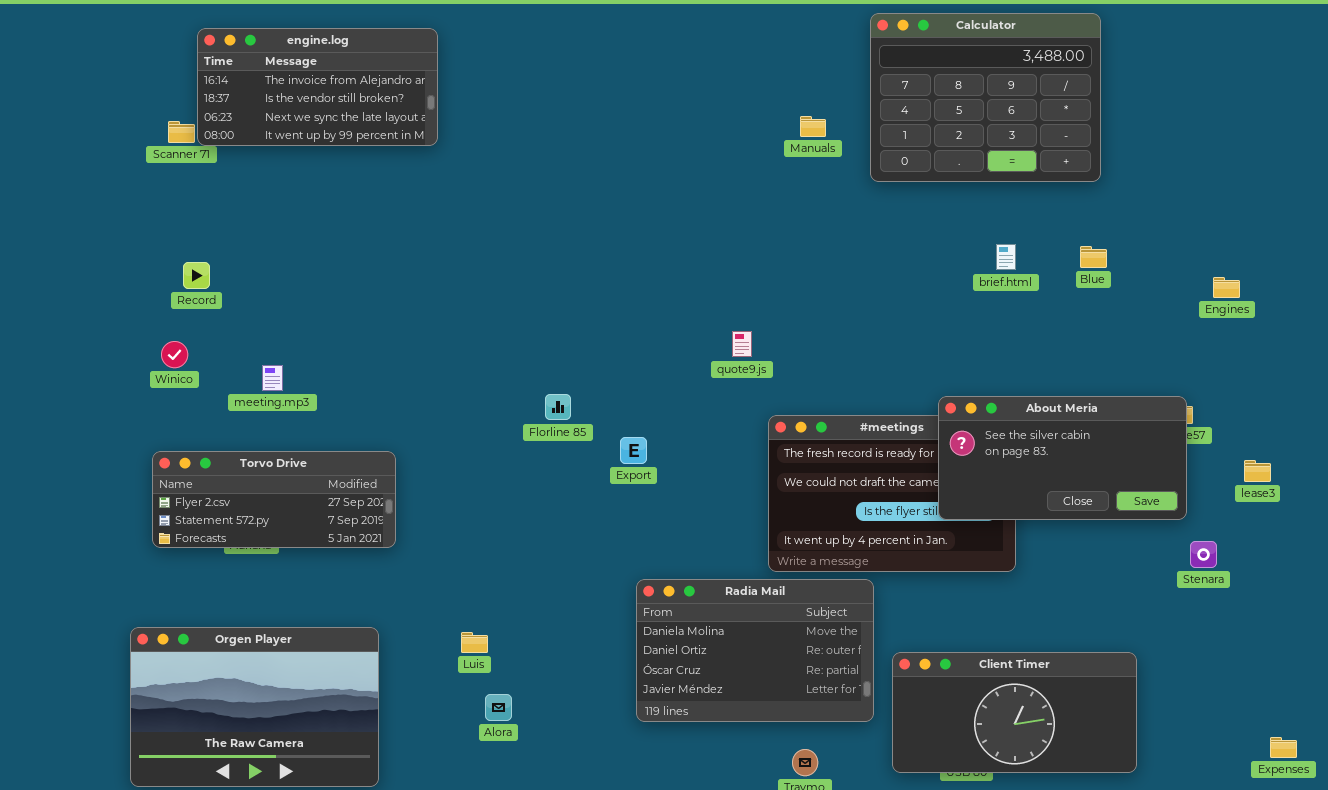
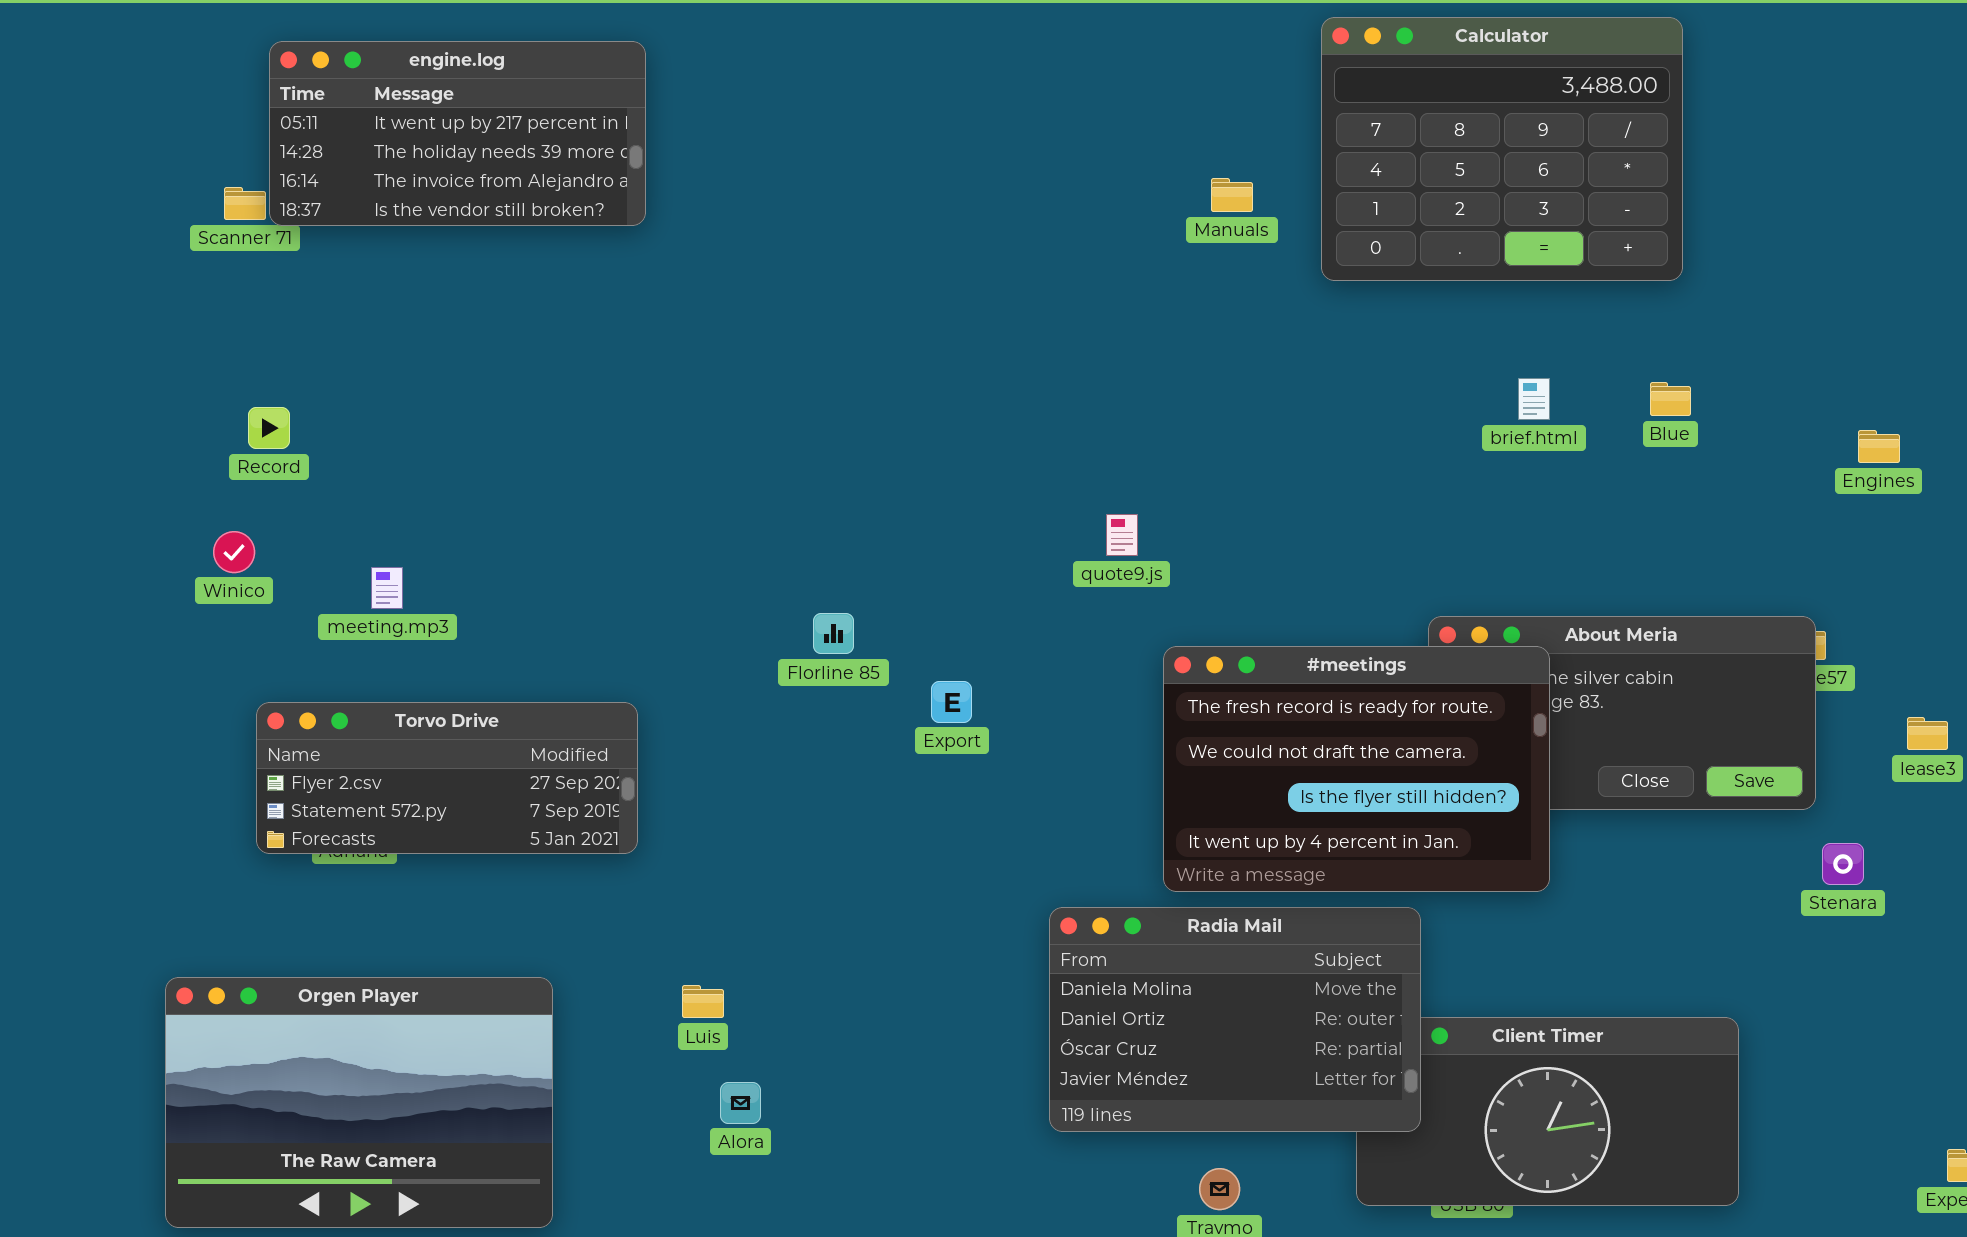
engine.log: [197,28,438,146] -> [269,41,646,226], scrolled up 2 rows
#meetings: [768,415,1016,572] -> [1163,646,1550,892], raised
Torvo Drive: [152,451,396,548] -> [256,702,638,854], moved
Radia Mail: [636,579,874,722] -> [1049,907,1421,1132], moved

